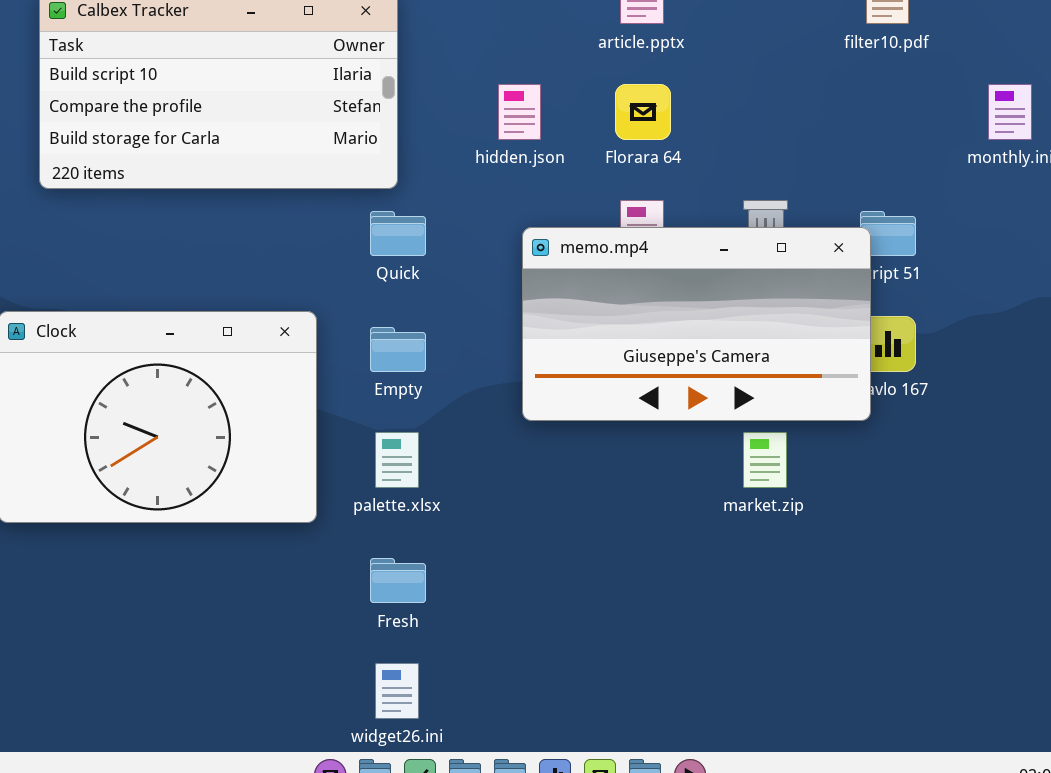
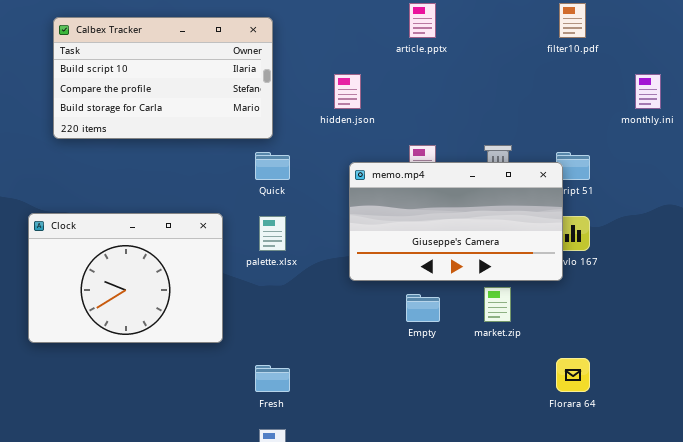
Florara 64: [615,84,671,140] -> [556,358,590,392], moved
Empty: [370,327,426,372] -> [406,294,440,322], moved
palette.xlsx: [375,432,419,488] -> [259,216,286,251], moved

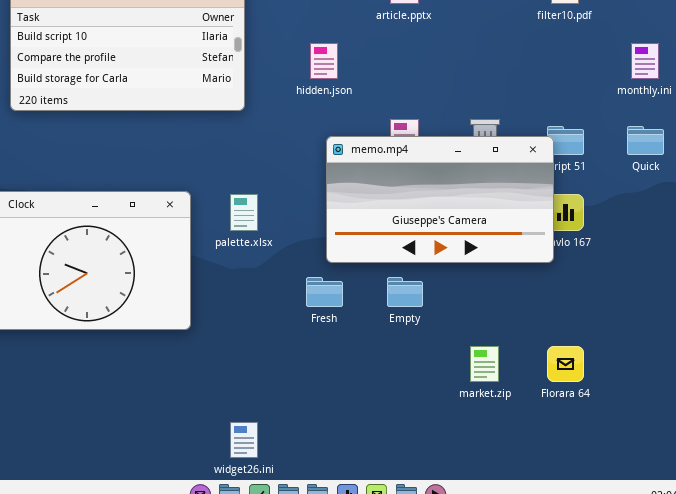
Quick: [255,152,290,180] -> [627,126,664,155], moved
market.zip: [484,287,511,322] -> [470,346,499,382], moved
Fresh: [255,365,290,392] -> [306,277,343,307], moved

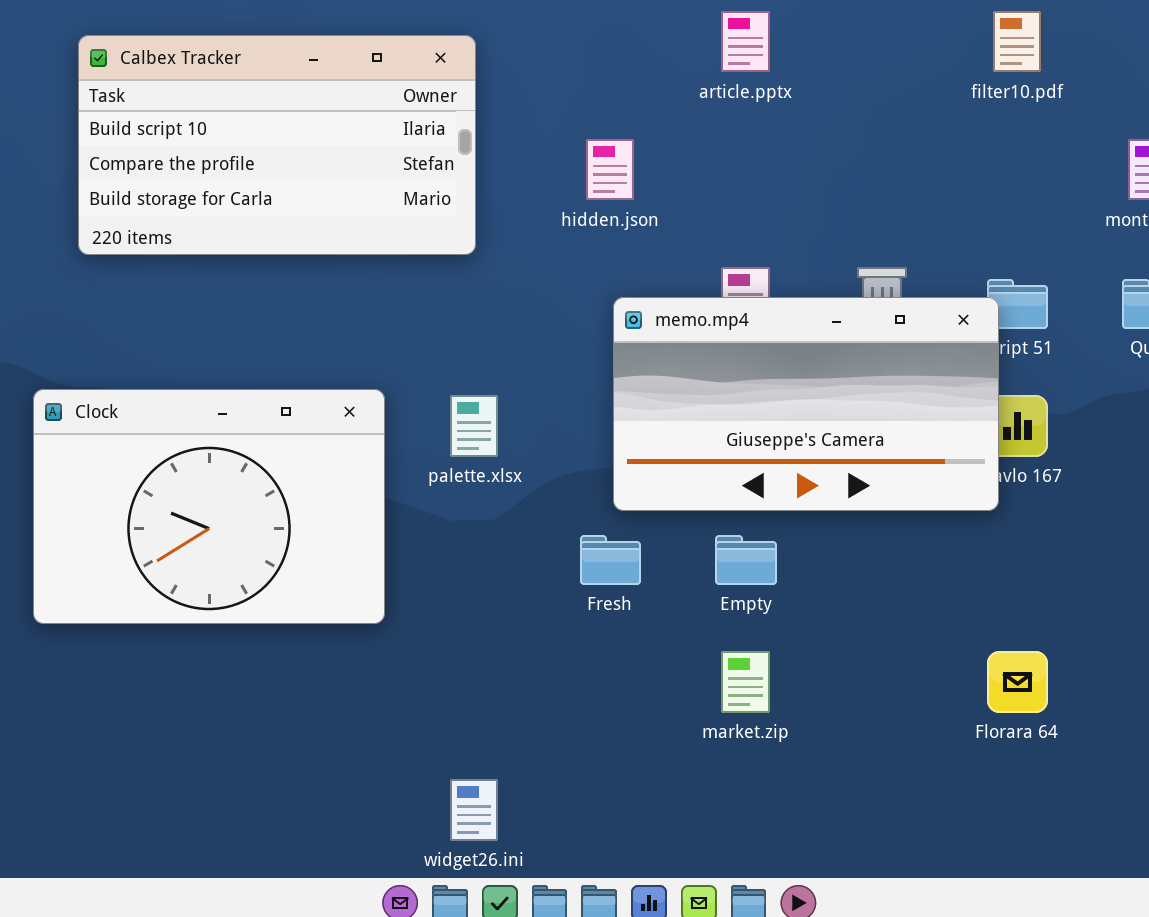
market.zip: [470,346,499,382] -> [721,651,770,713], moved

